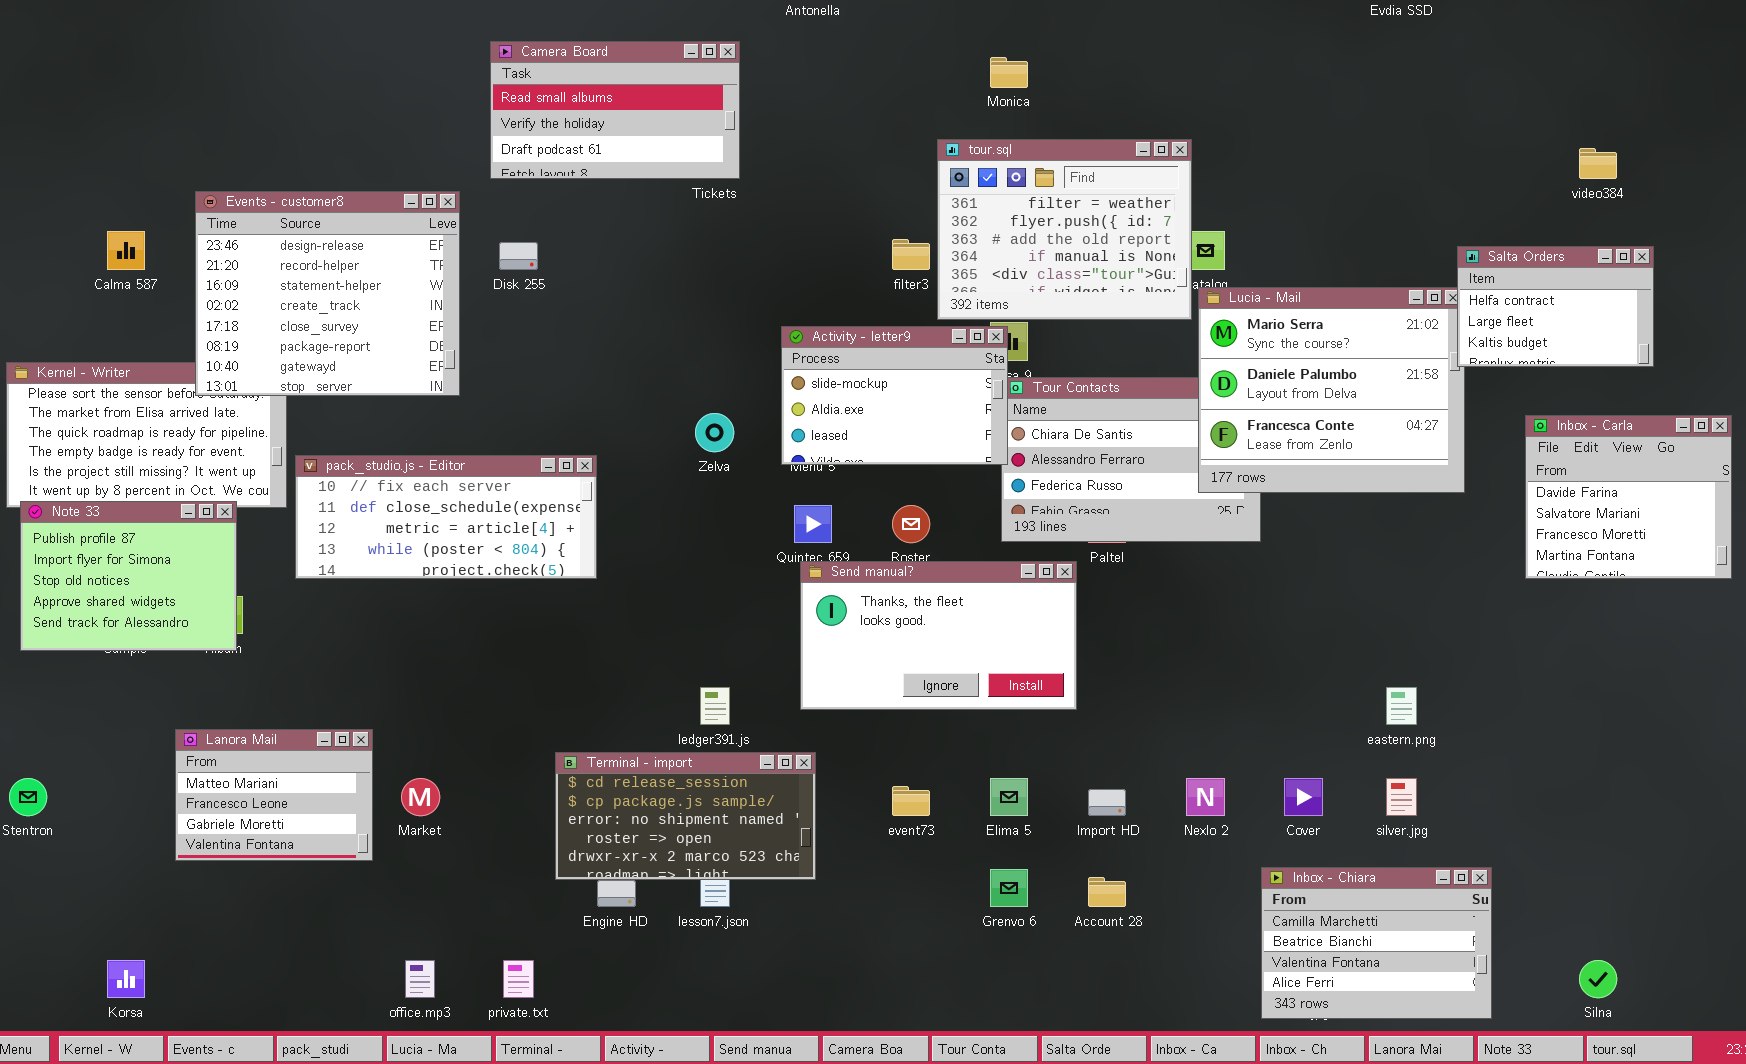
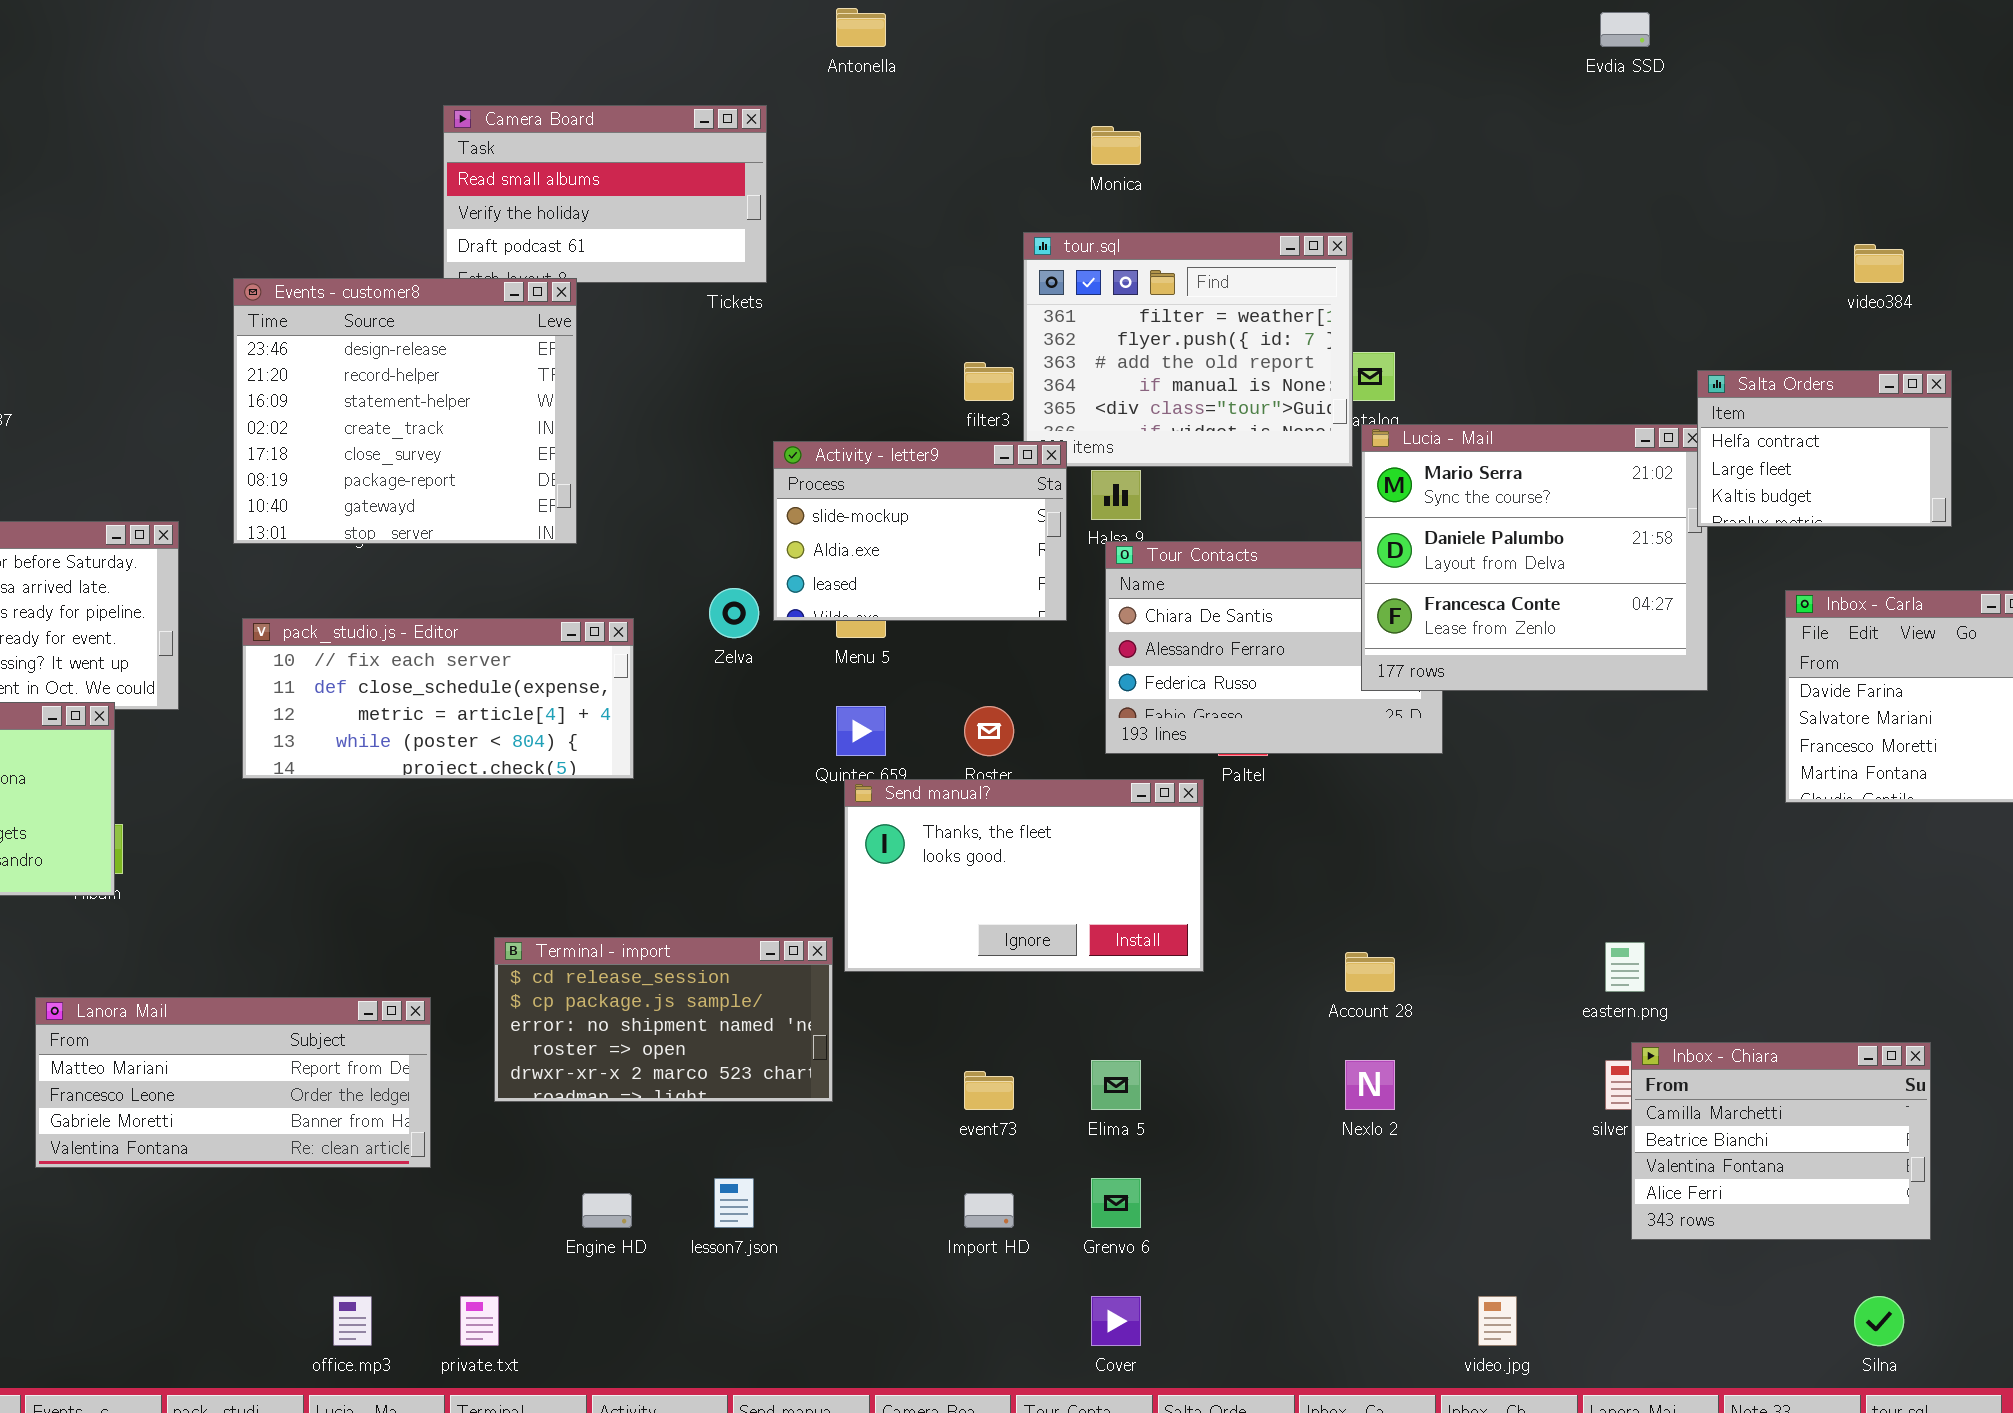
Events - customer8: [195,191,460,396] -> [233,278,577,544], moved
Activity - letter9: [781,326,1008,465] -> [773,441,1067,621], moved
pack_studio.js - Editor: [295,455,597,579] -> [242,618,634,779], moved
Lanora Mail: [175,729,373,861] -> [35,997,431,1168], resized
Terminal - import: [555,752,816,880] -> [494,937,833,1102], moved
Cover: [1284,778,1323,816] -> [1091,1296,1141,1346], moved
Import HD: [1088,789,1126,816] -> [964,1193,1014,1228], moved
Inbox - Chiara: [1261,867,1492,1019] -> [1631,1042,1931,1240], moved
Account 28: [1088,877,1126,907] -> [1345,952,1395,992], moved

